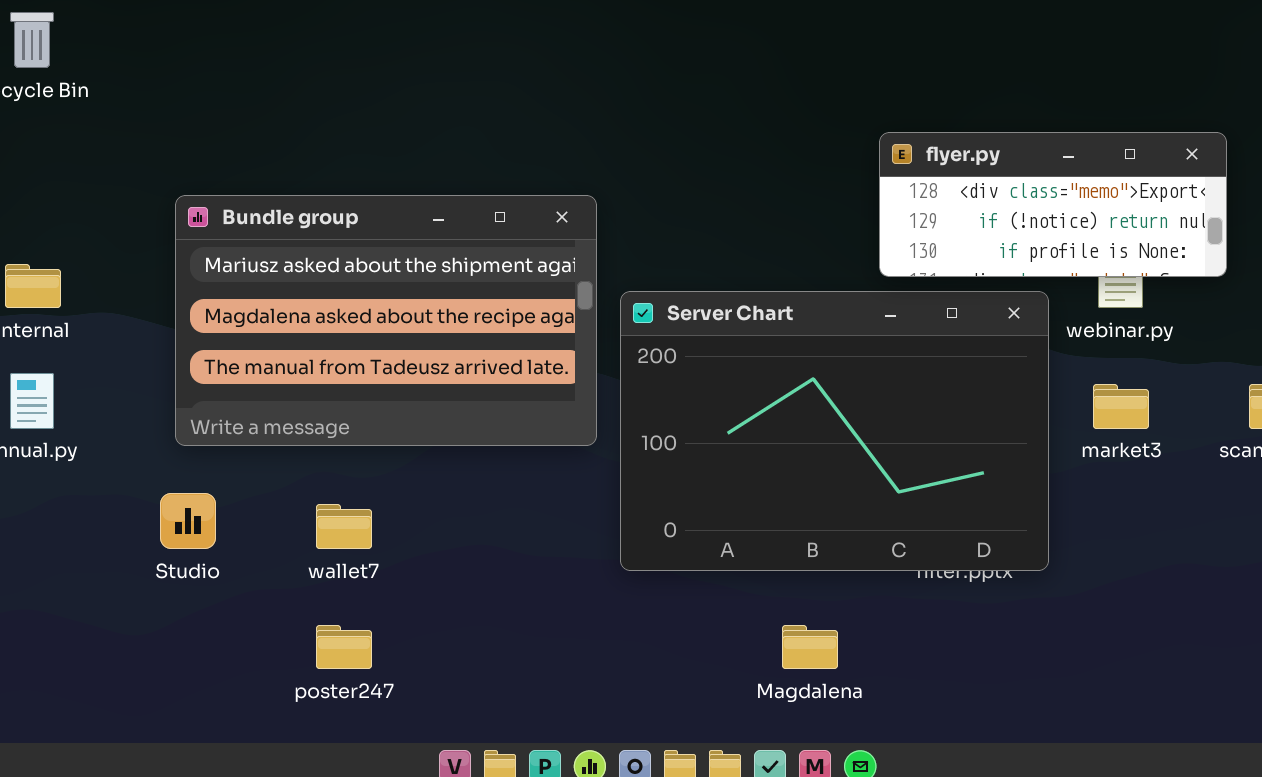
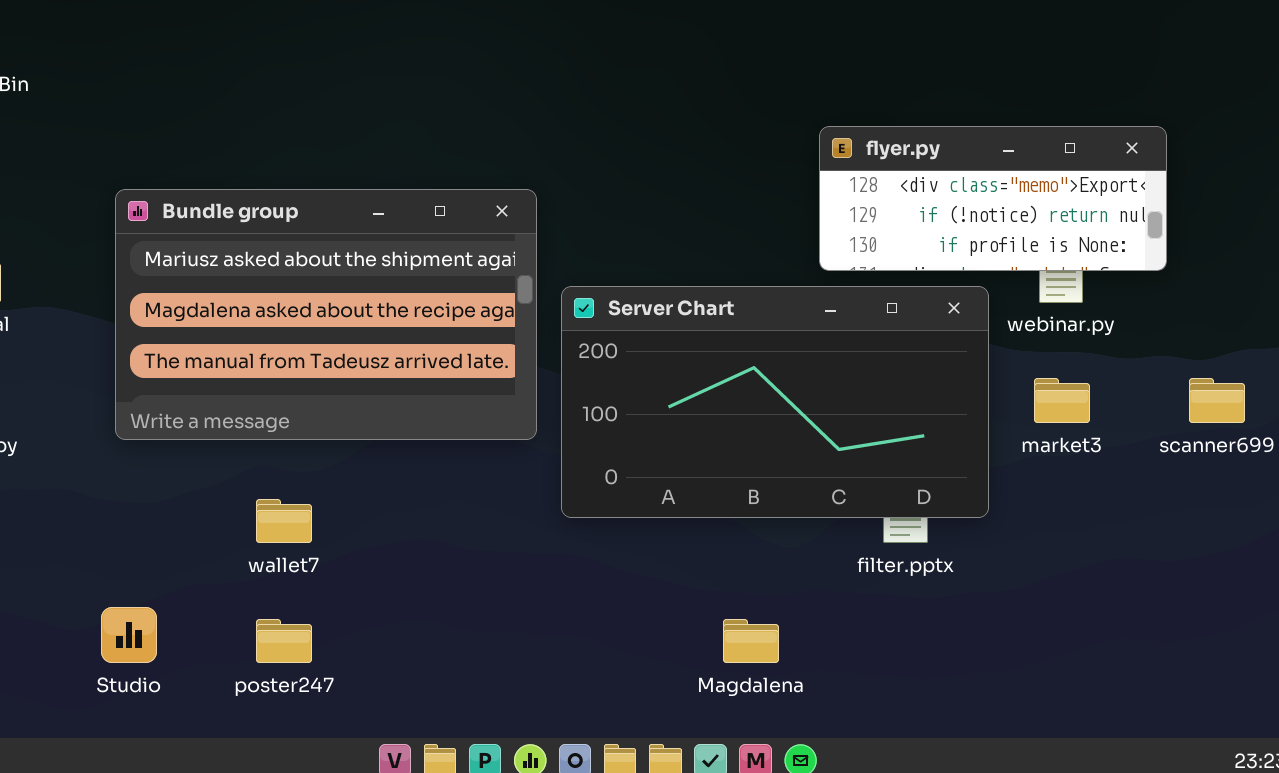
Server Chart: [620,291,1049,571] -> [561,286,989,518], resized
Studio: [160,493,216,549] -> [101,607,157,663], moved

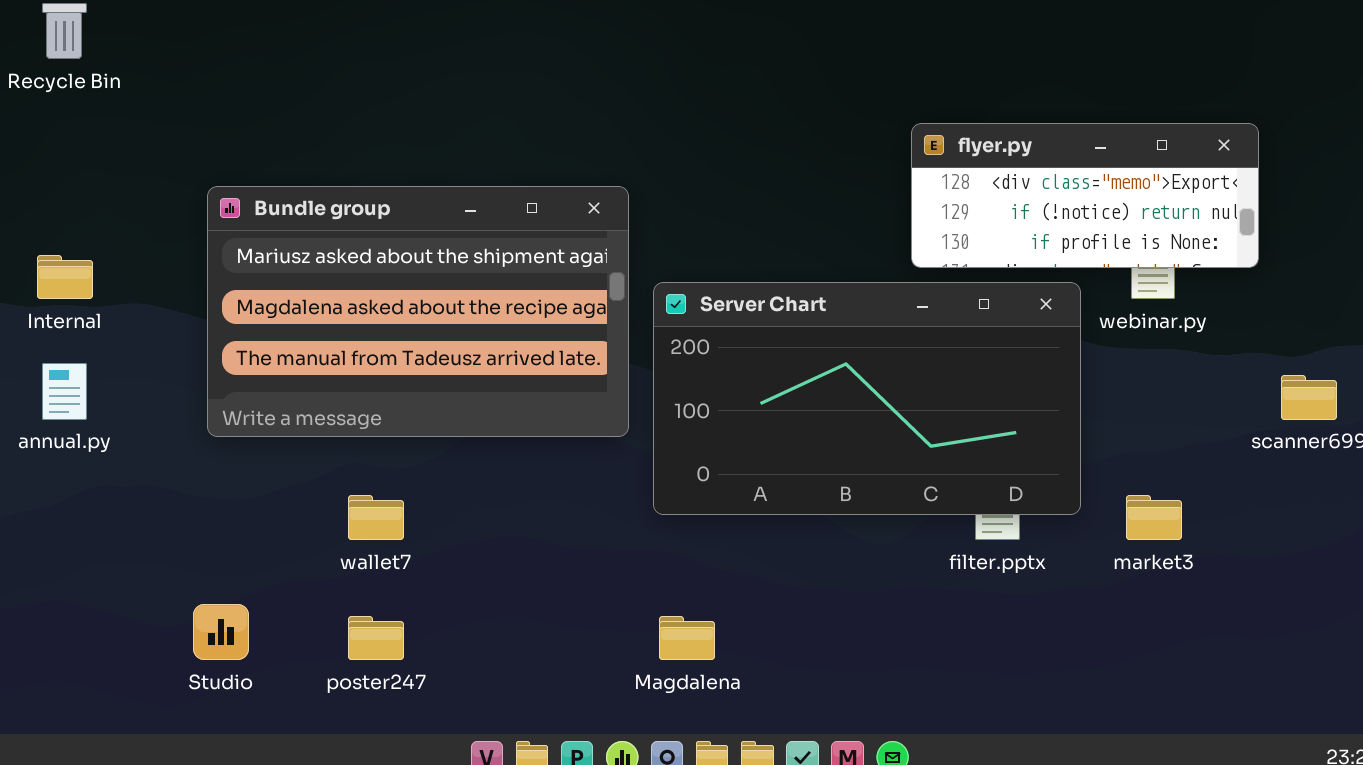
market3: [1034,378,1090,423] -> [1126,495,1182,540], moved
Magdalena: [723,619,779,663] -> [659,616,715,660], moved

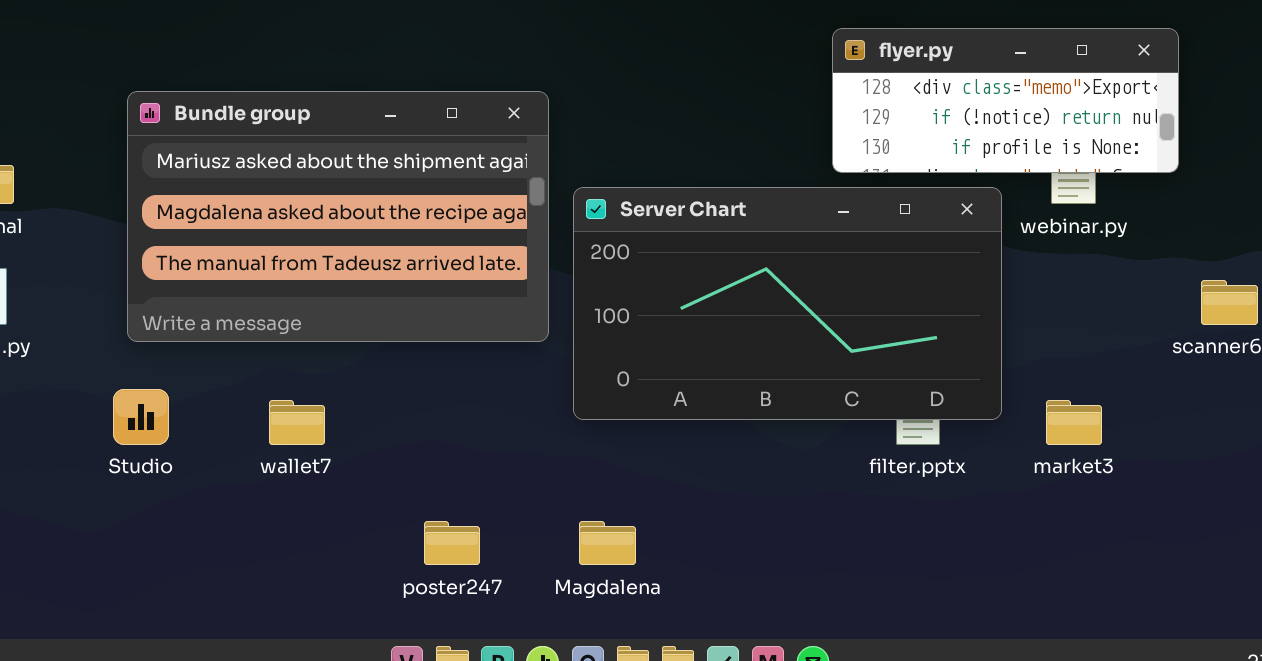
Studio: [193,604,249,660] -> [113,389,169,445], moved
poster247: [348,616,404,660] -> [424,521,480,565], moved

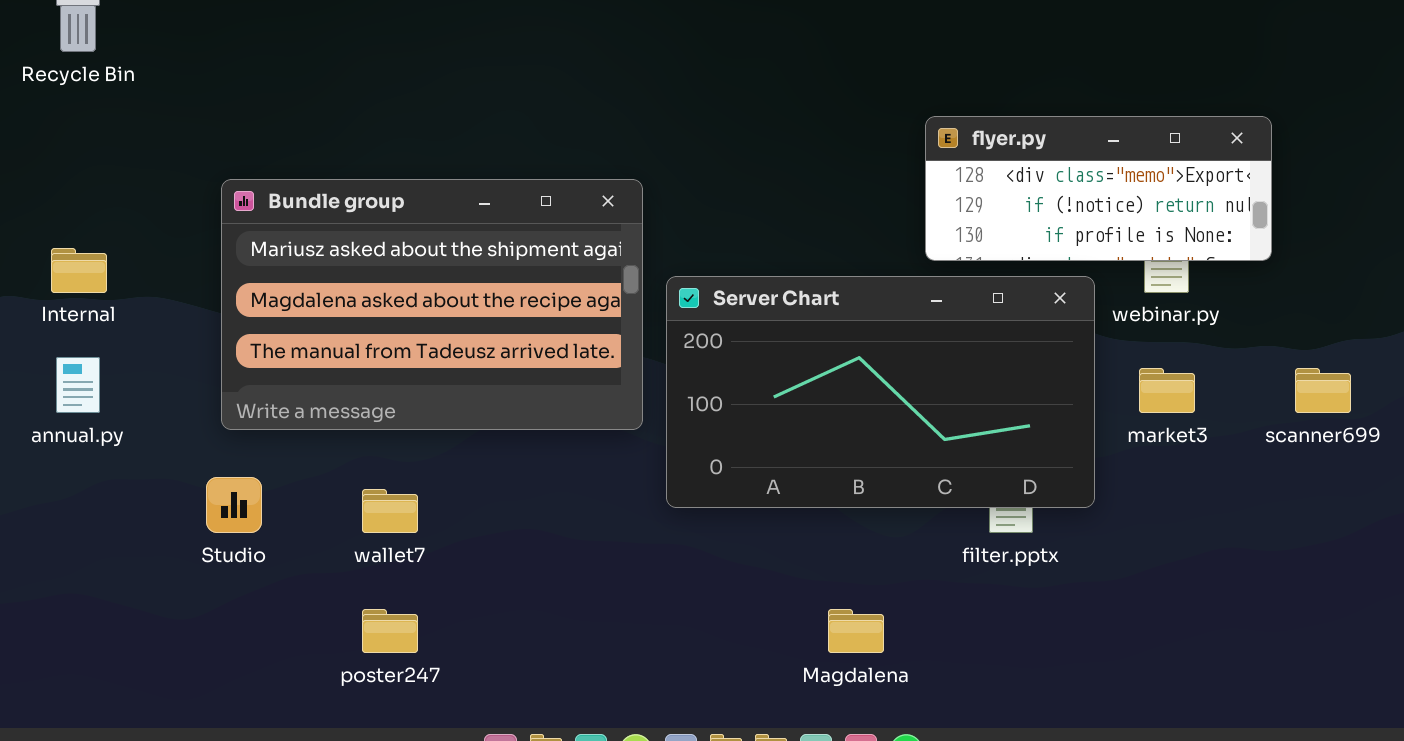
market3: [1046,400,1102,445] -> [1139,368,1195,413], moved
poster247: [424,521,480,565] -> [362,609,418,653], moved
Magdalena: [579,521,636,565] -> [828,609,884,653], moved

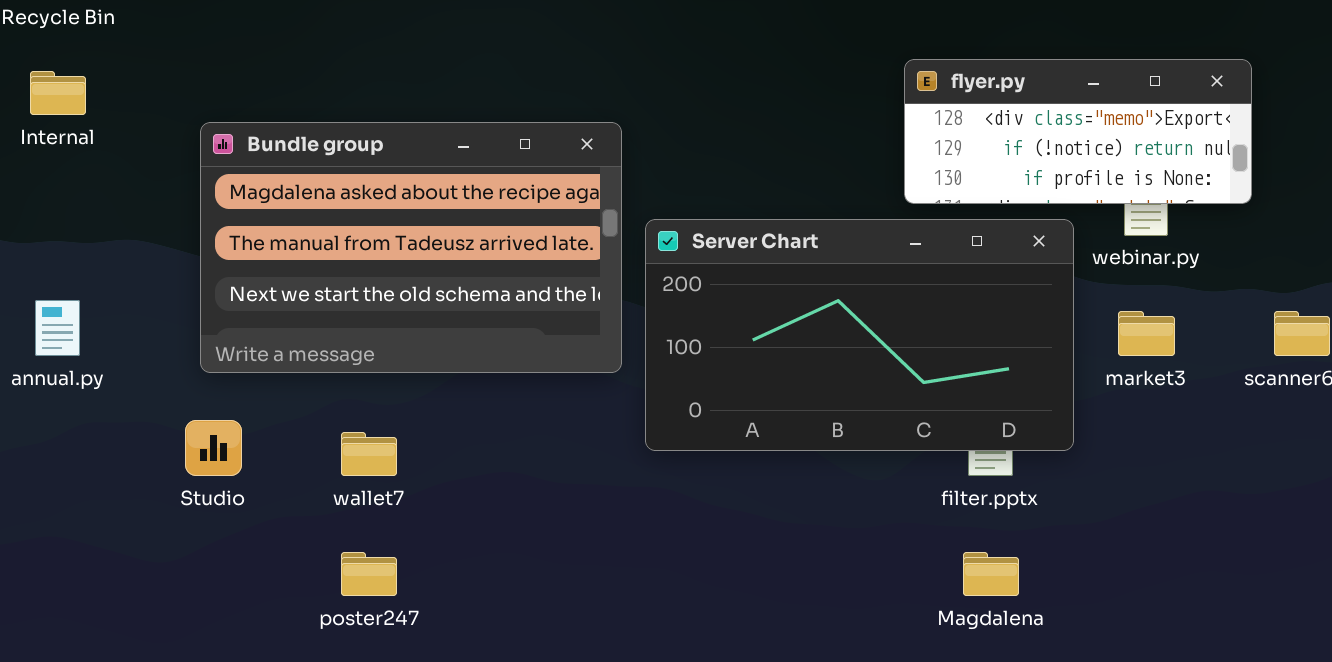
Bundle group: [221,179,643,430] -> [200,122,622,373], scrolled down 1 row
Internal: [51,248,107,293] -> [30,71,86,115], moved
Magdalena: [828,609,884,653] -> [963,552,1019,596], moved

